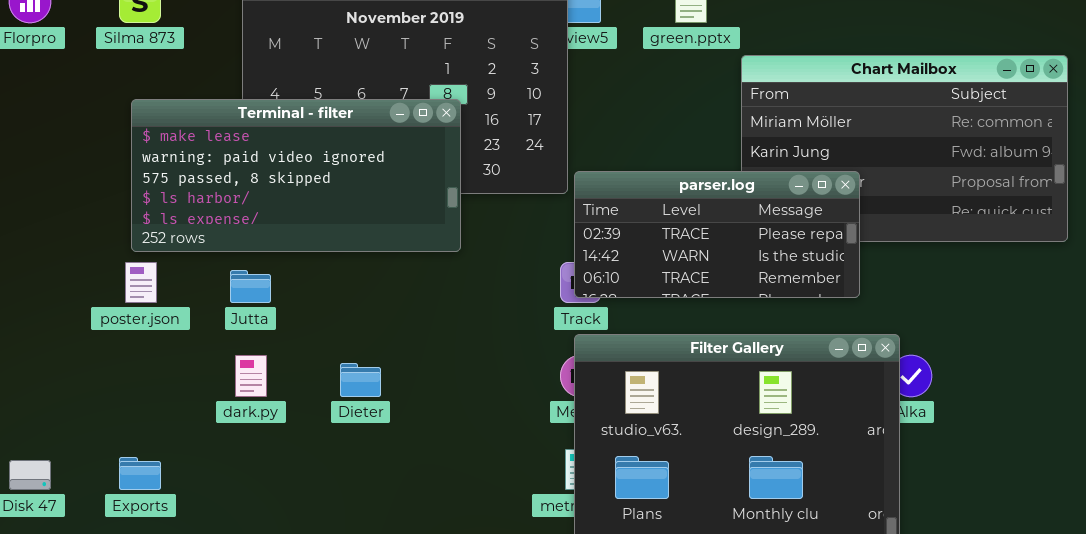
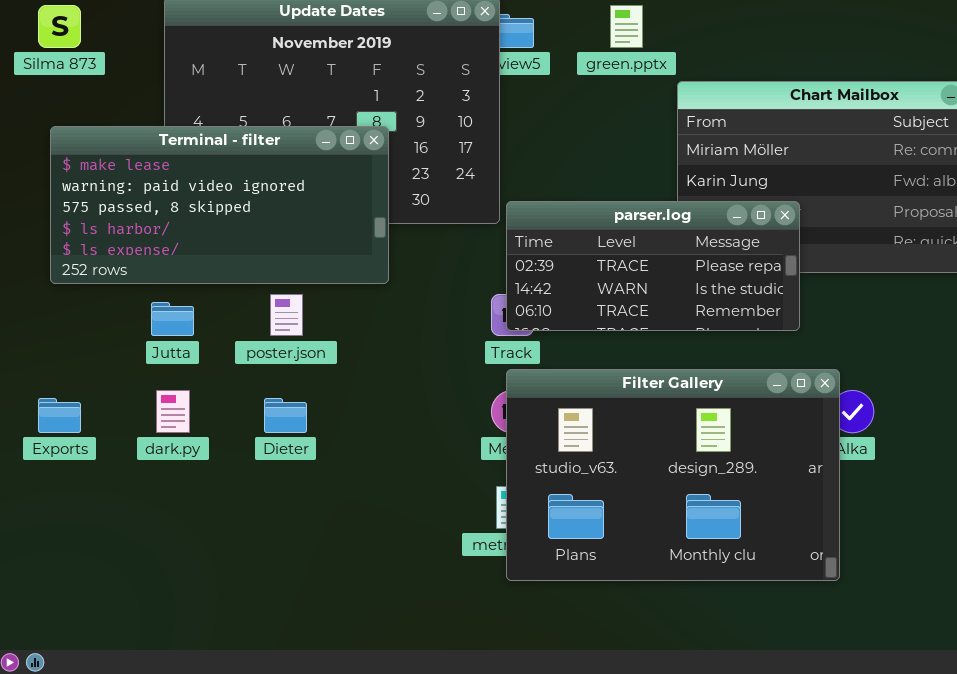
poster.json: [125,262,157,303] -> [270,294,303,336], moved
Exports: [119,457,161,490] -> [38,398,81,433], moved

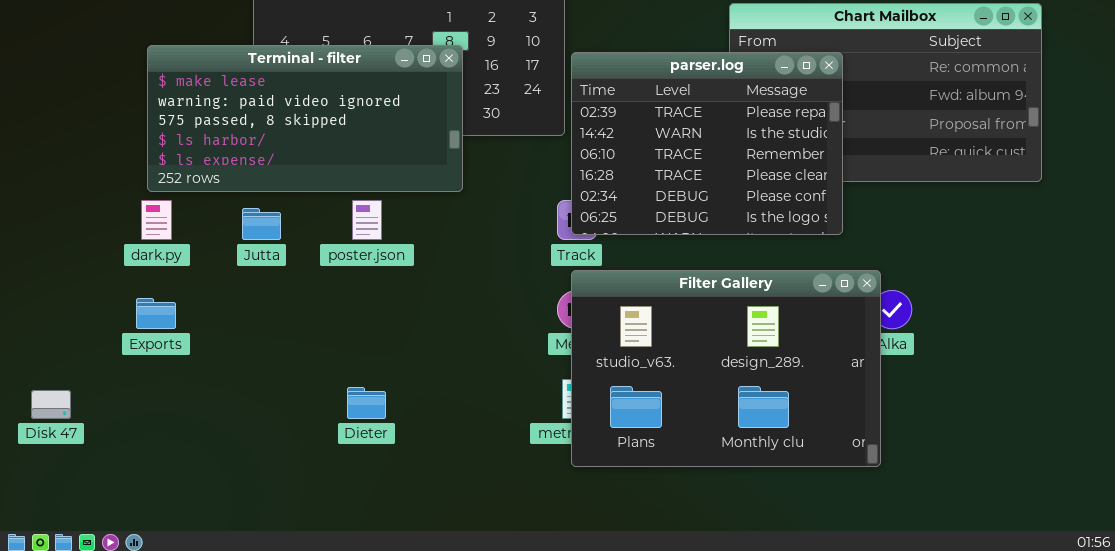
parser.log: [506,201,800,331] -> [571,52,843,235], resized
dark.py: [156,390,190,433] -> [141,200,172,240], moved
Dieter: [264,398,307,433] -> [347,387,386,419], moved

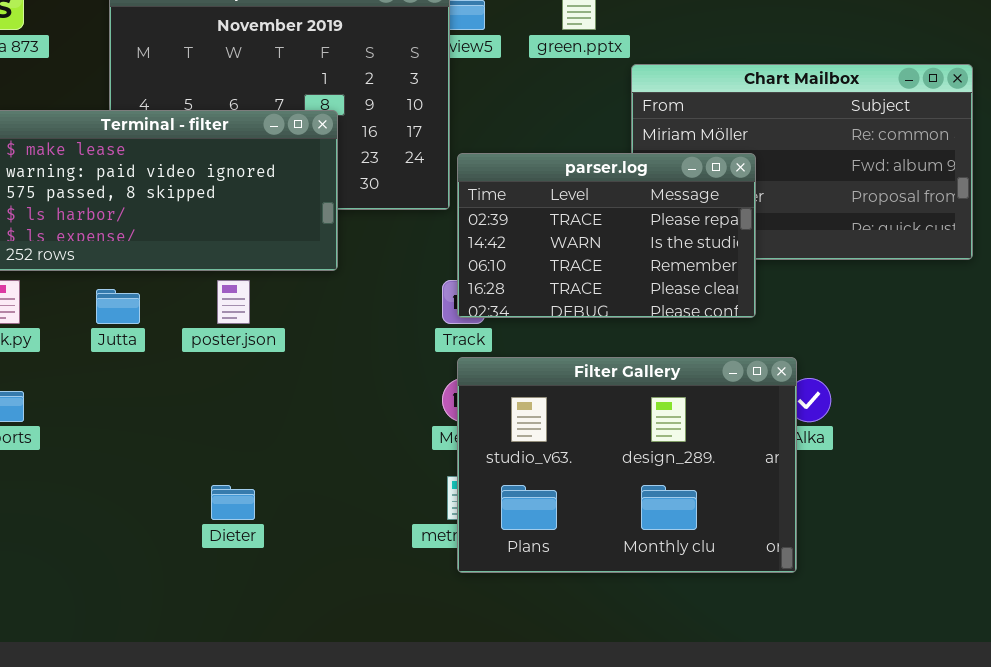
parser.log: [571,52,843,235] -> [457,153,756,318], resized

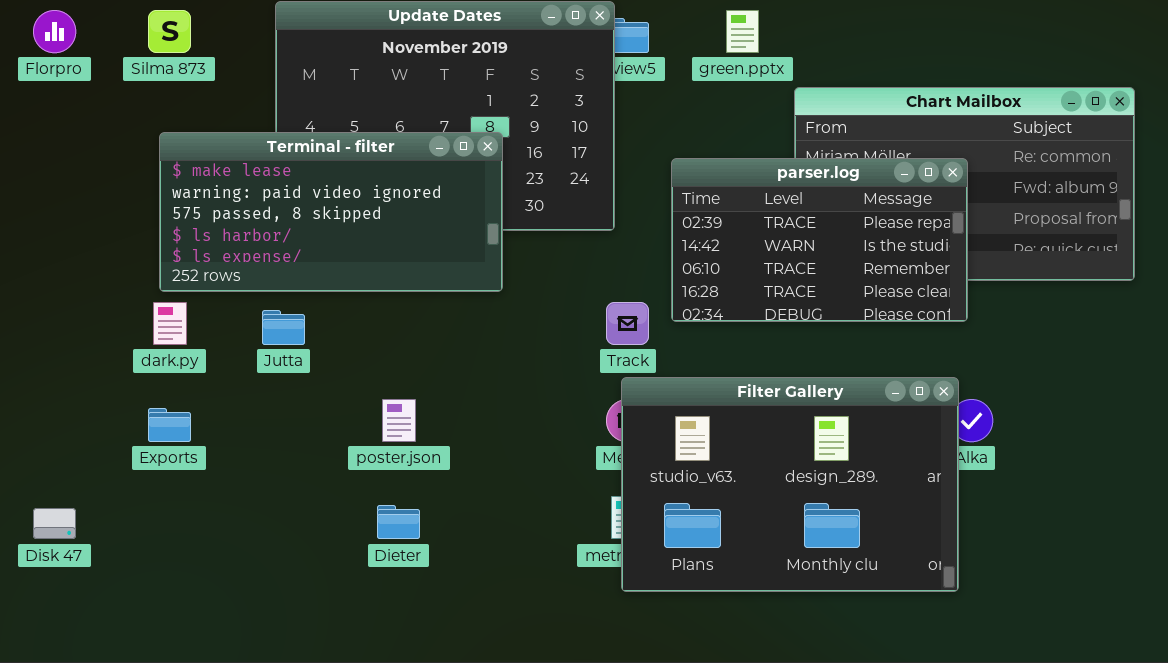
parser.log: [457,153,756,318] -> [671,158,968,322], moved
poster.json: [217,280,250,324] -> [382,399,416,442], moved

